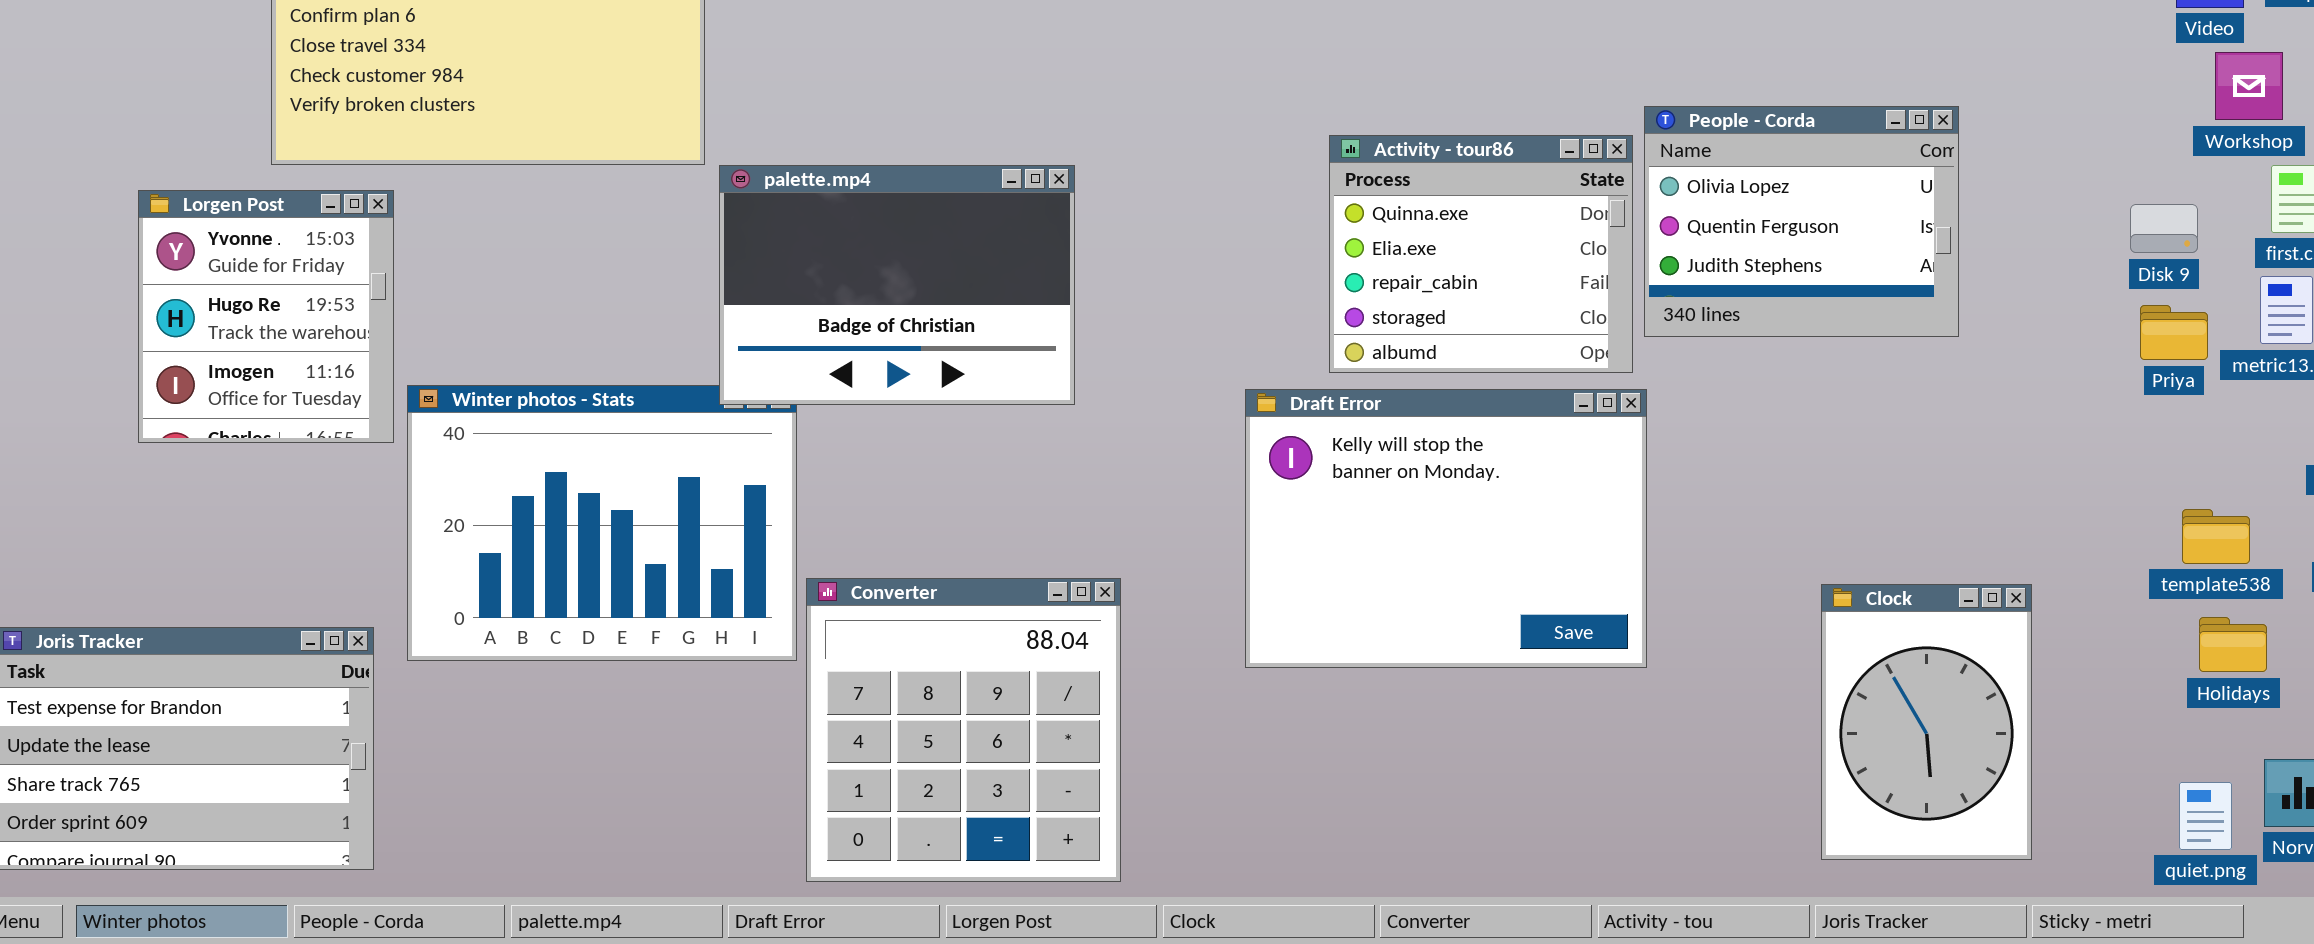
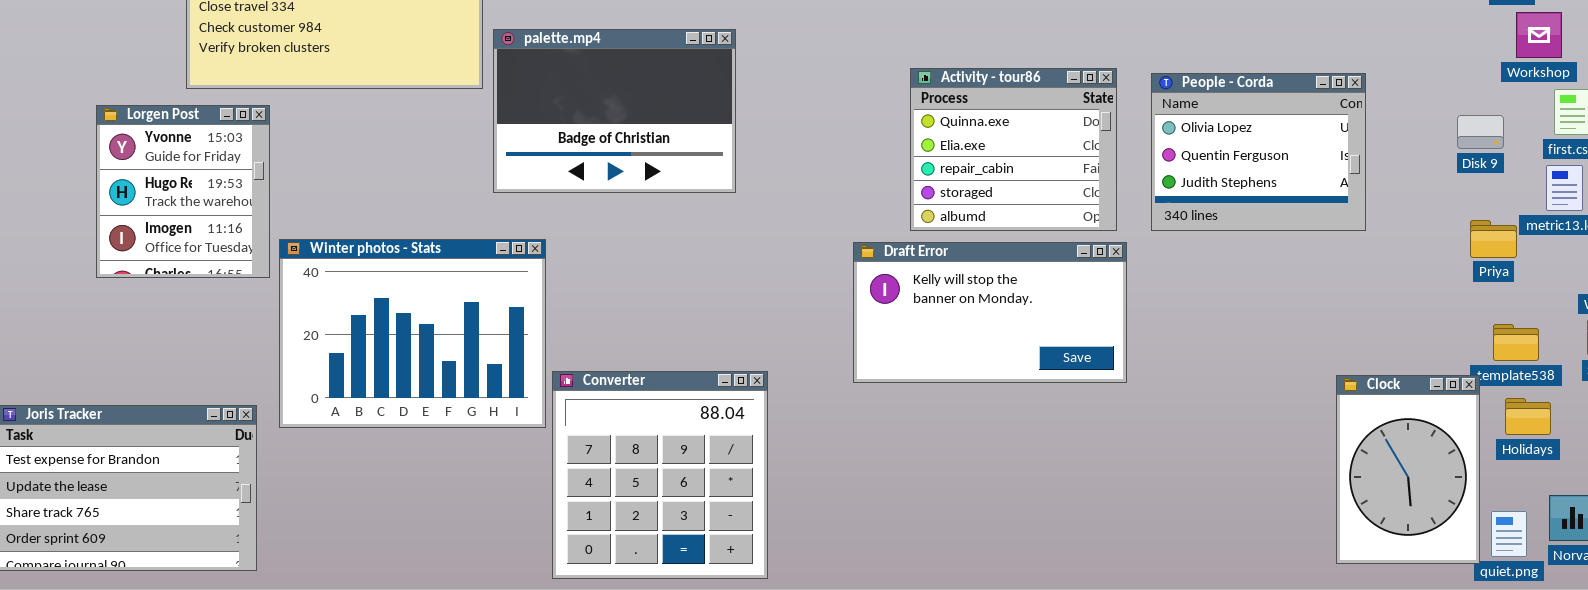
People - Corda: [1644,106,1959,337] -> [1151,73,1366,231], moved
palette.mp4: [719,165,1075,405] -> [493,29,736,193], moved
Priya: [2140,305,2208,360] -> [1470,220,1517,258], moved
Draft Error: [1245,389,1647,668] -> [853,242,1127,383], resized
Clock: [1821,584,2032,860] -> [1336,375,1480,564], moved

